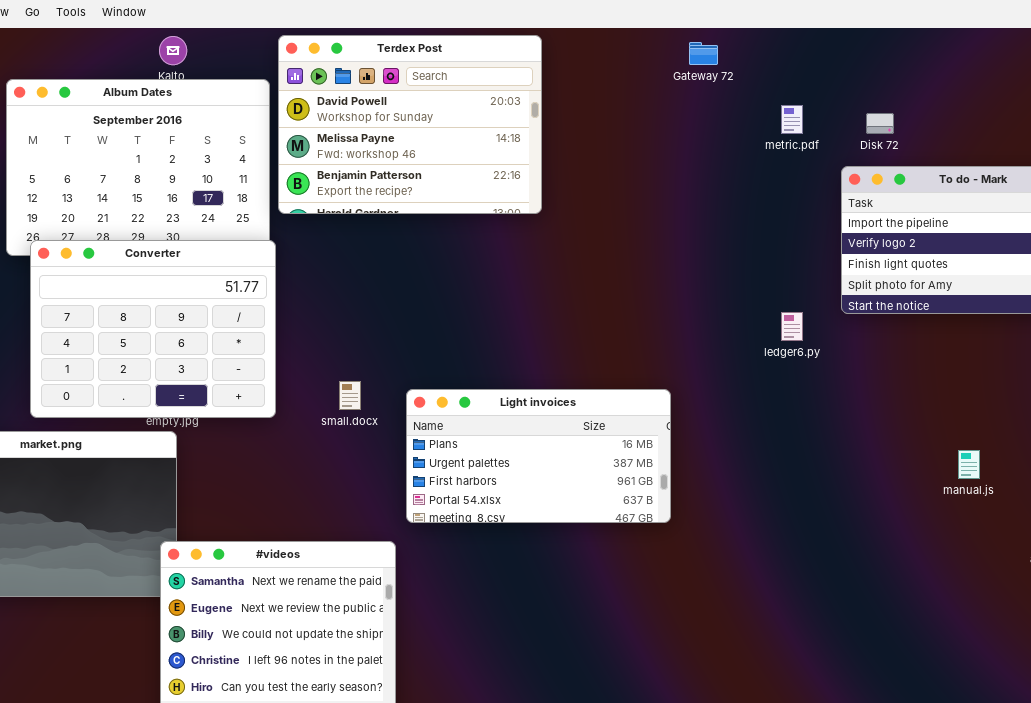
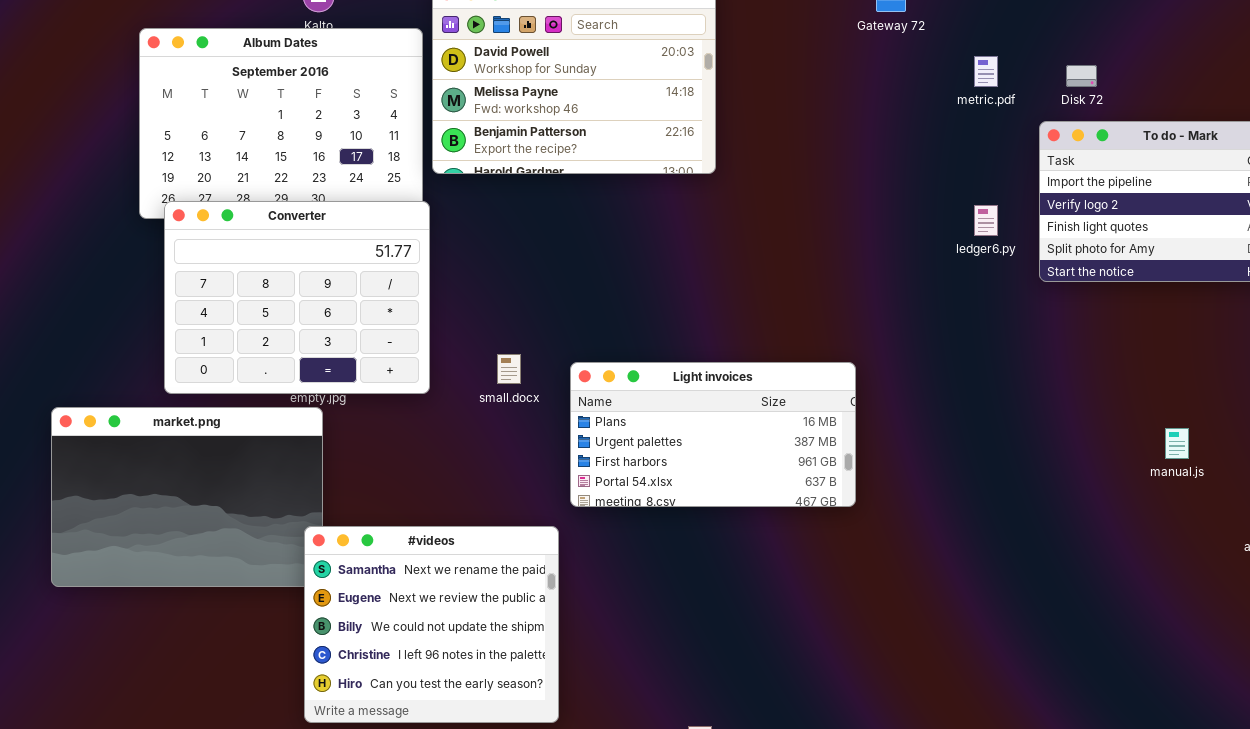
ledger6.py: [781,312,803,341] -> [974,205,998,236], moved

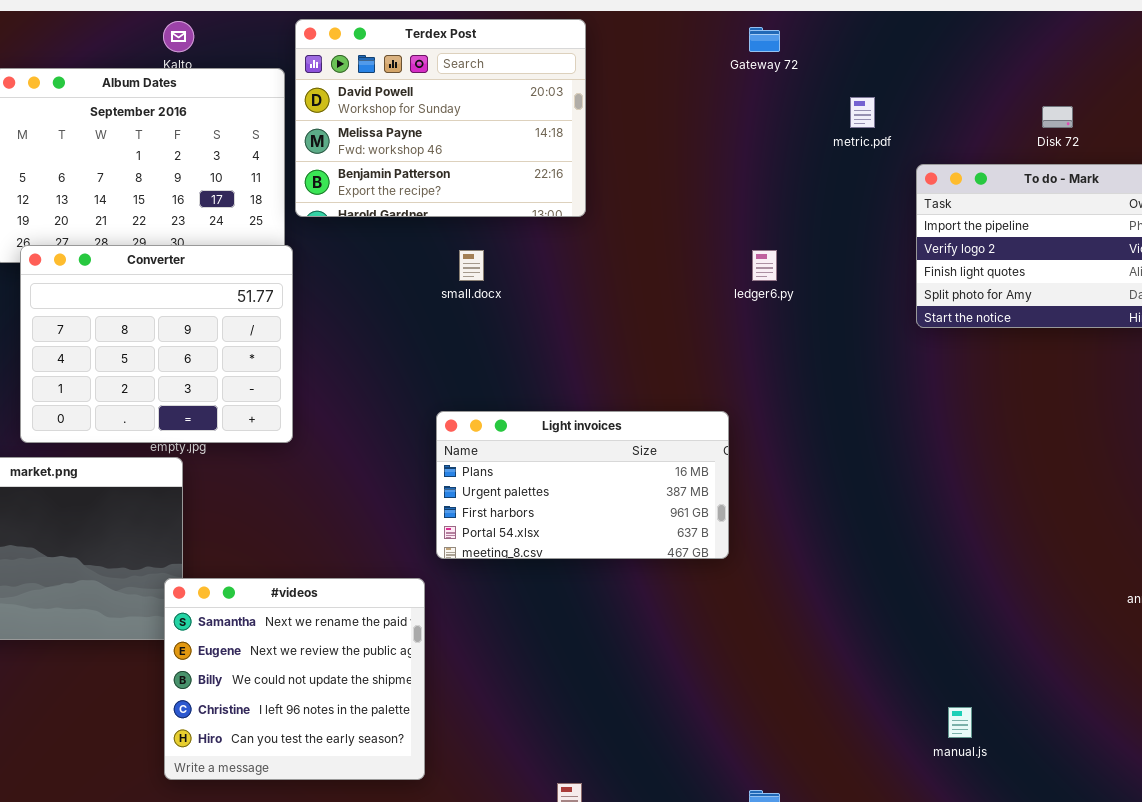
Disk 72: [1066,65,1097,87] -> [1042,106,1073,128], moved
ledger6.py: [974,205,998,236] -> [752,250,777,281], moved
small.docx: [497,354,521,384] -> [459,250,484,281], moved
manual.js: [1165,428,1189,459] -> [948,707,972,738], moved

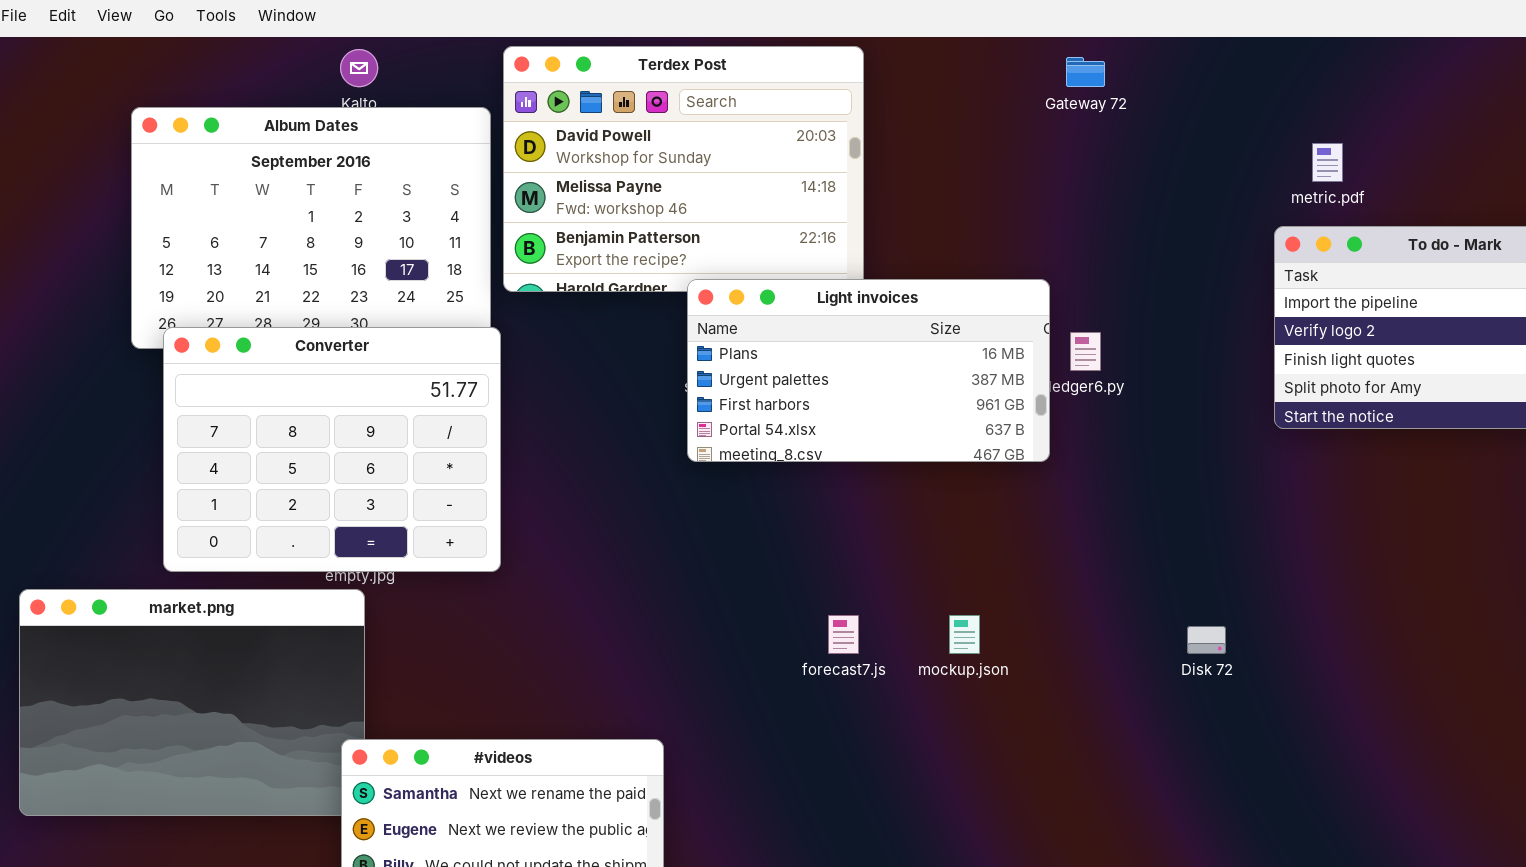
metric.pdf: [850,97,875,128] -> [1312,143,1343,182], moved
Disk 72: [1042,106,1073,128] -> [1187,626,1226,654], moved
Light invoices: [436,411,729,559] -> [687,279,1050,462], moved

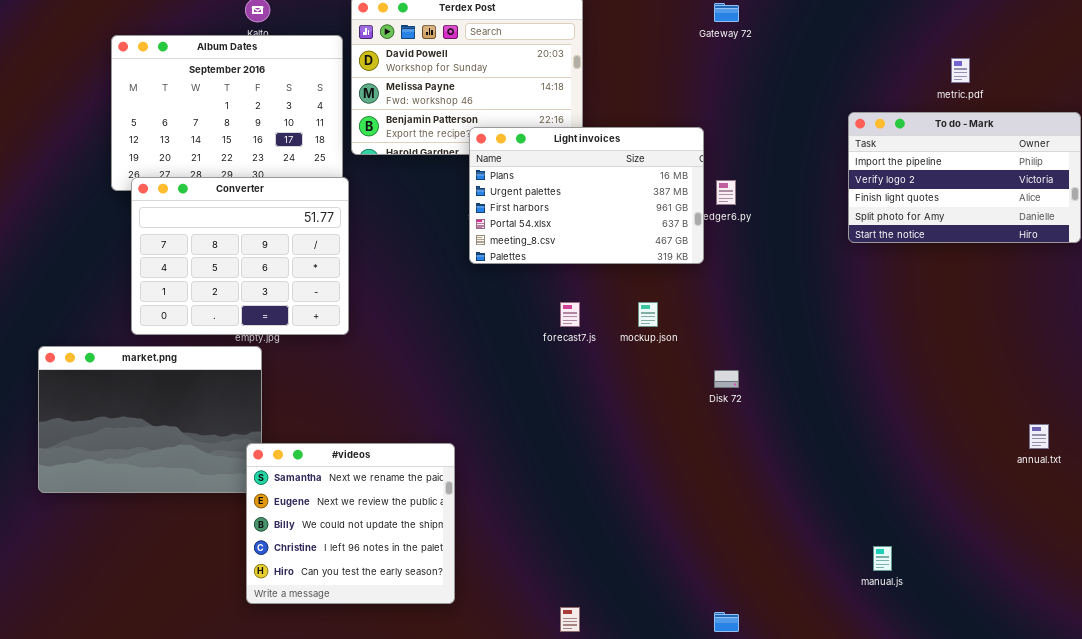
metric.pdf: [1312,143,1343,182] -> [951,58,970,83], moved
Light invoices: [687,279,1050,462] -> [469,127,704,264], resized
forecast7.js: [828,615,859,654] -> [560,302,580,327], moved
mockup.json: [949,615,980,654] -> [638,302,658,327], moved
Disk 72: [1187,626,1226,654] -> [714,370,739,388], moved

